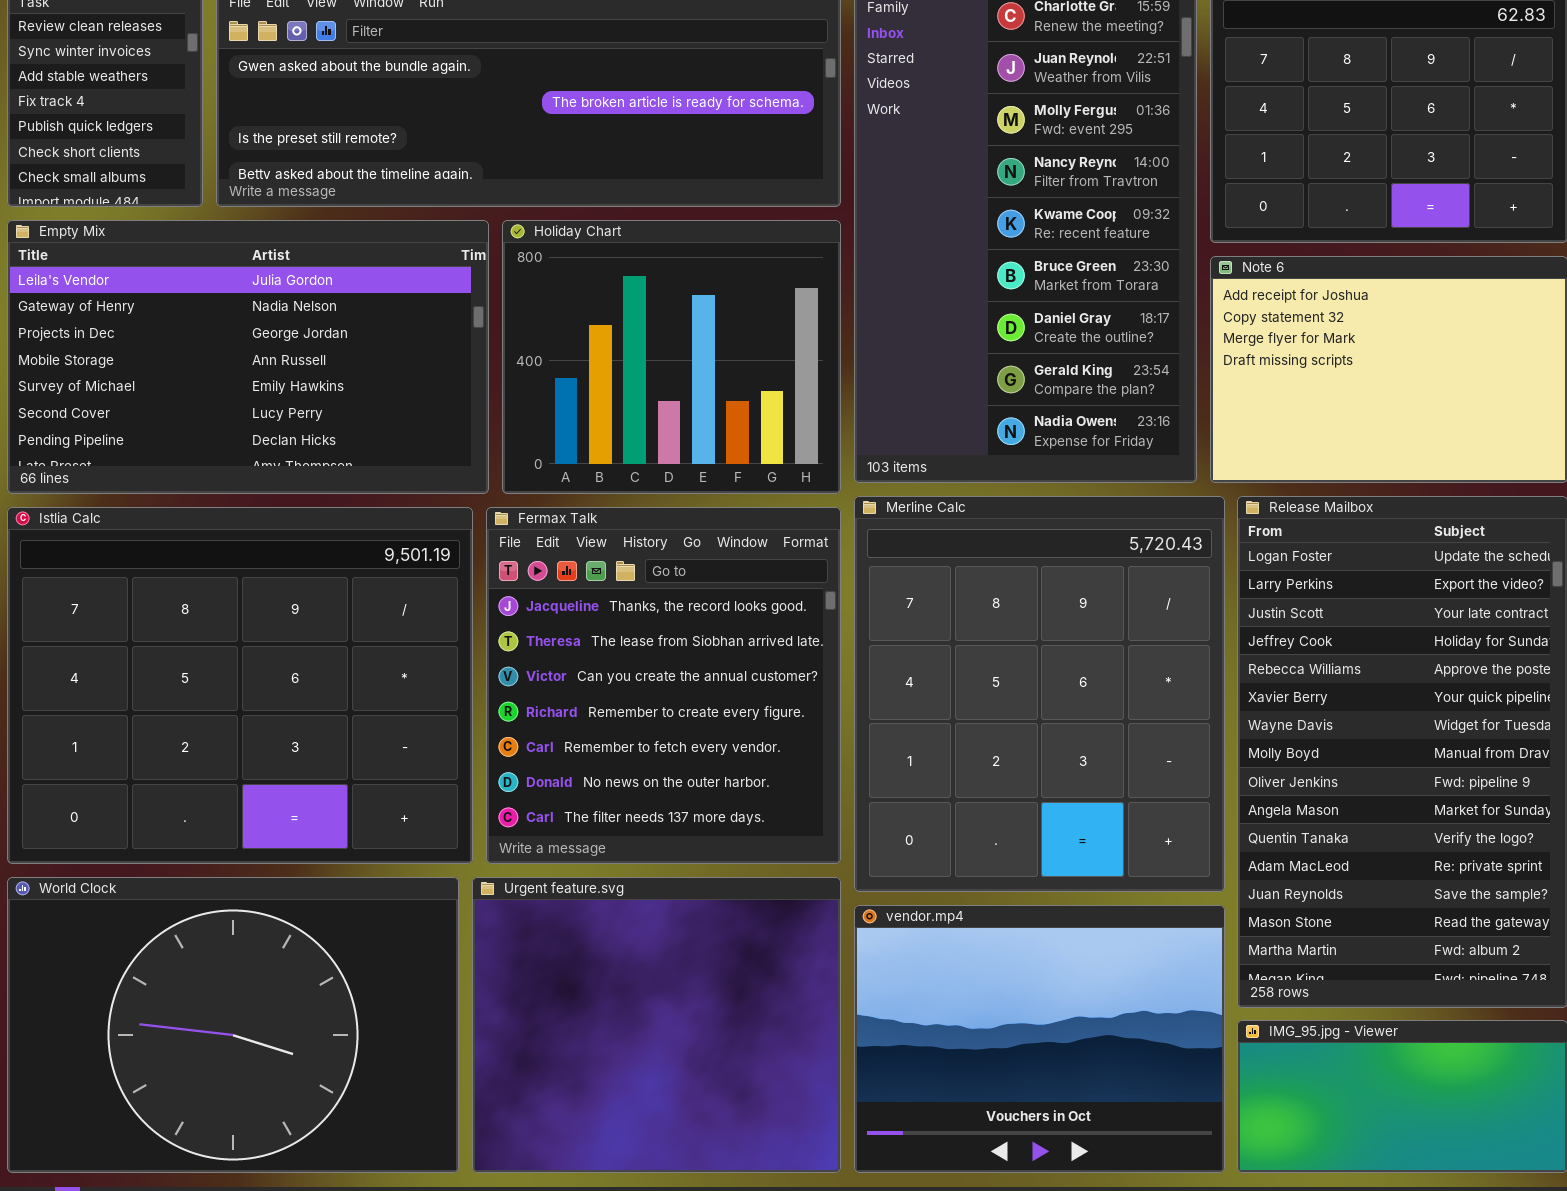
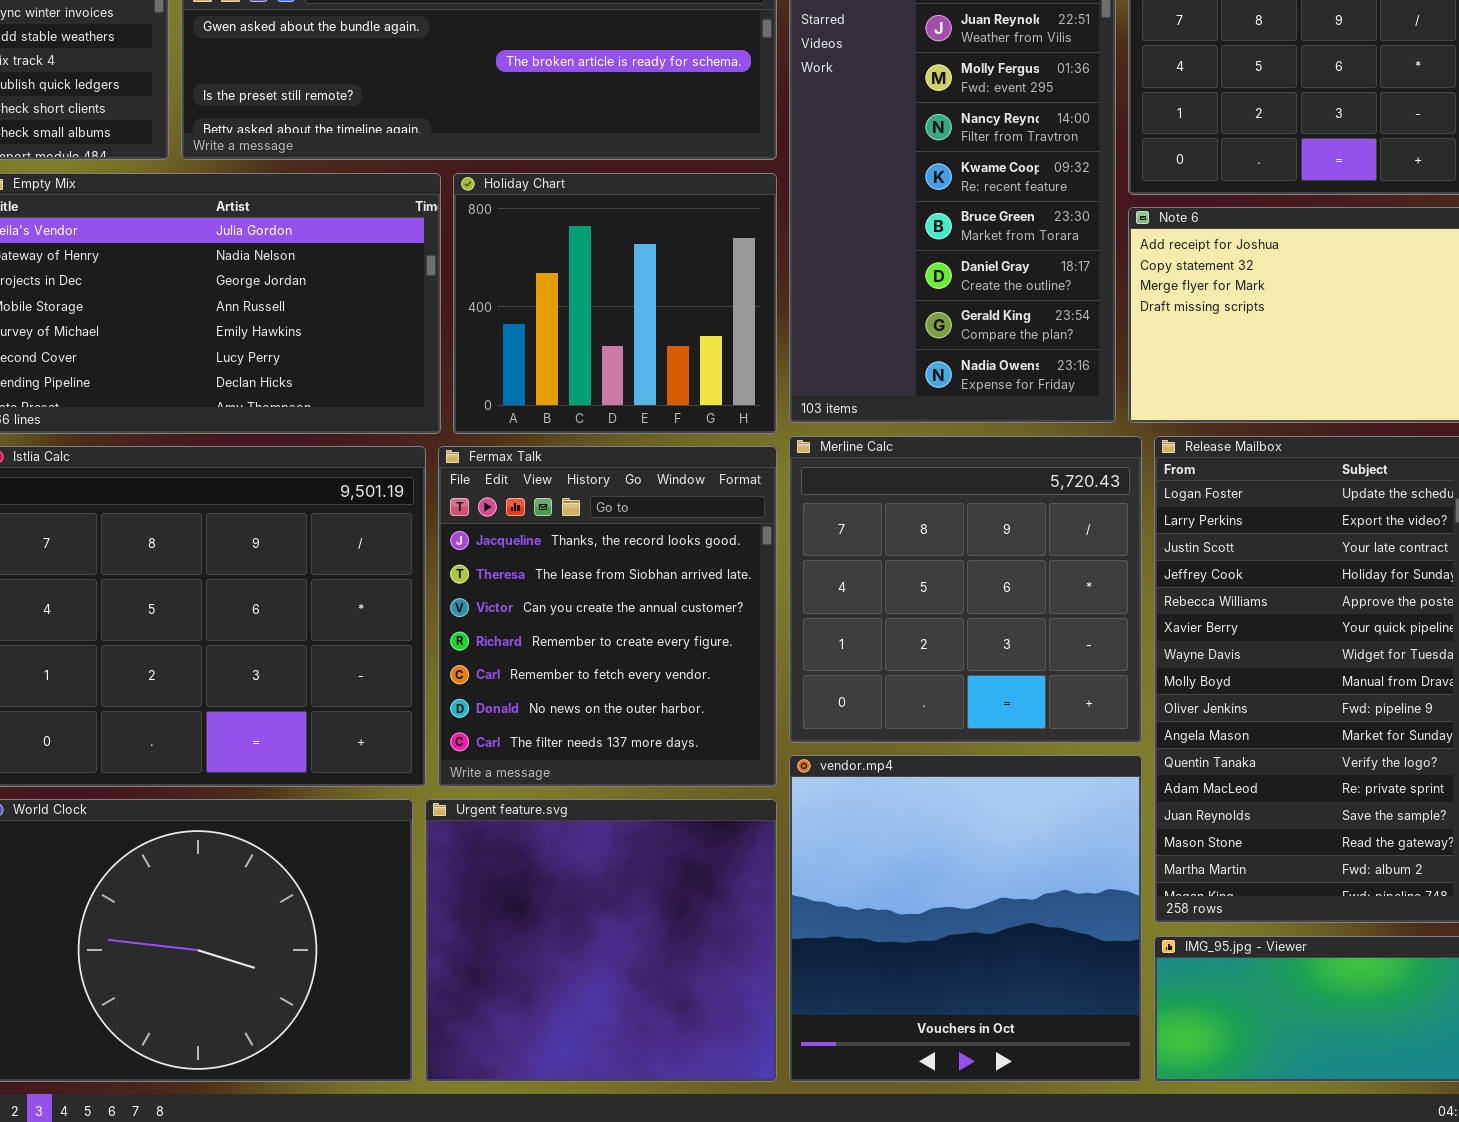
Merline Calc: [854,496,1225,892] -> [789,436,1142,743], resized
vendor.mp4: [854,905,1225,1173] -> [789,755,1142,1082], resized

